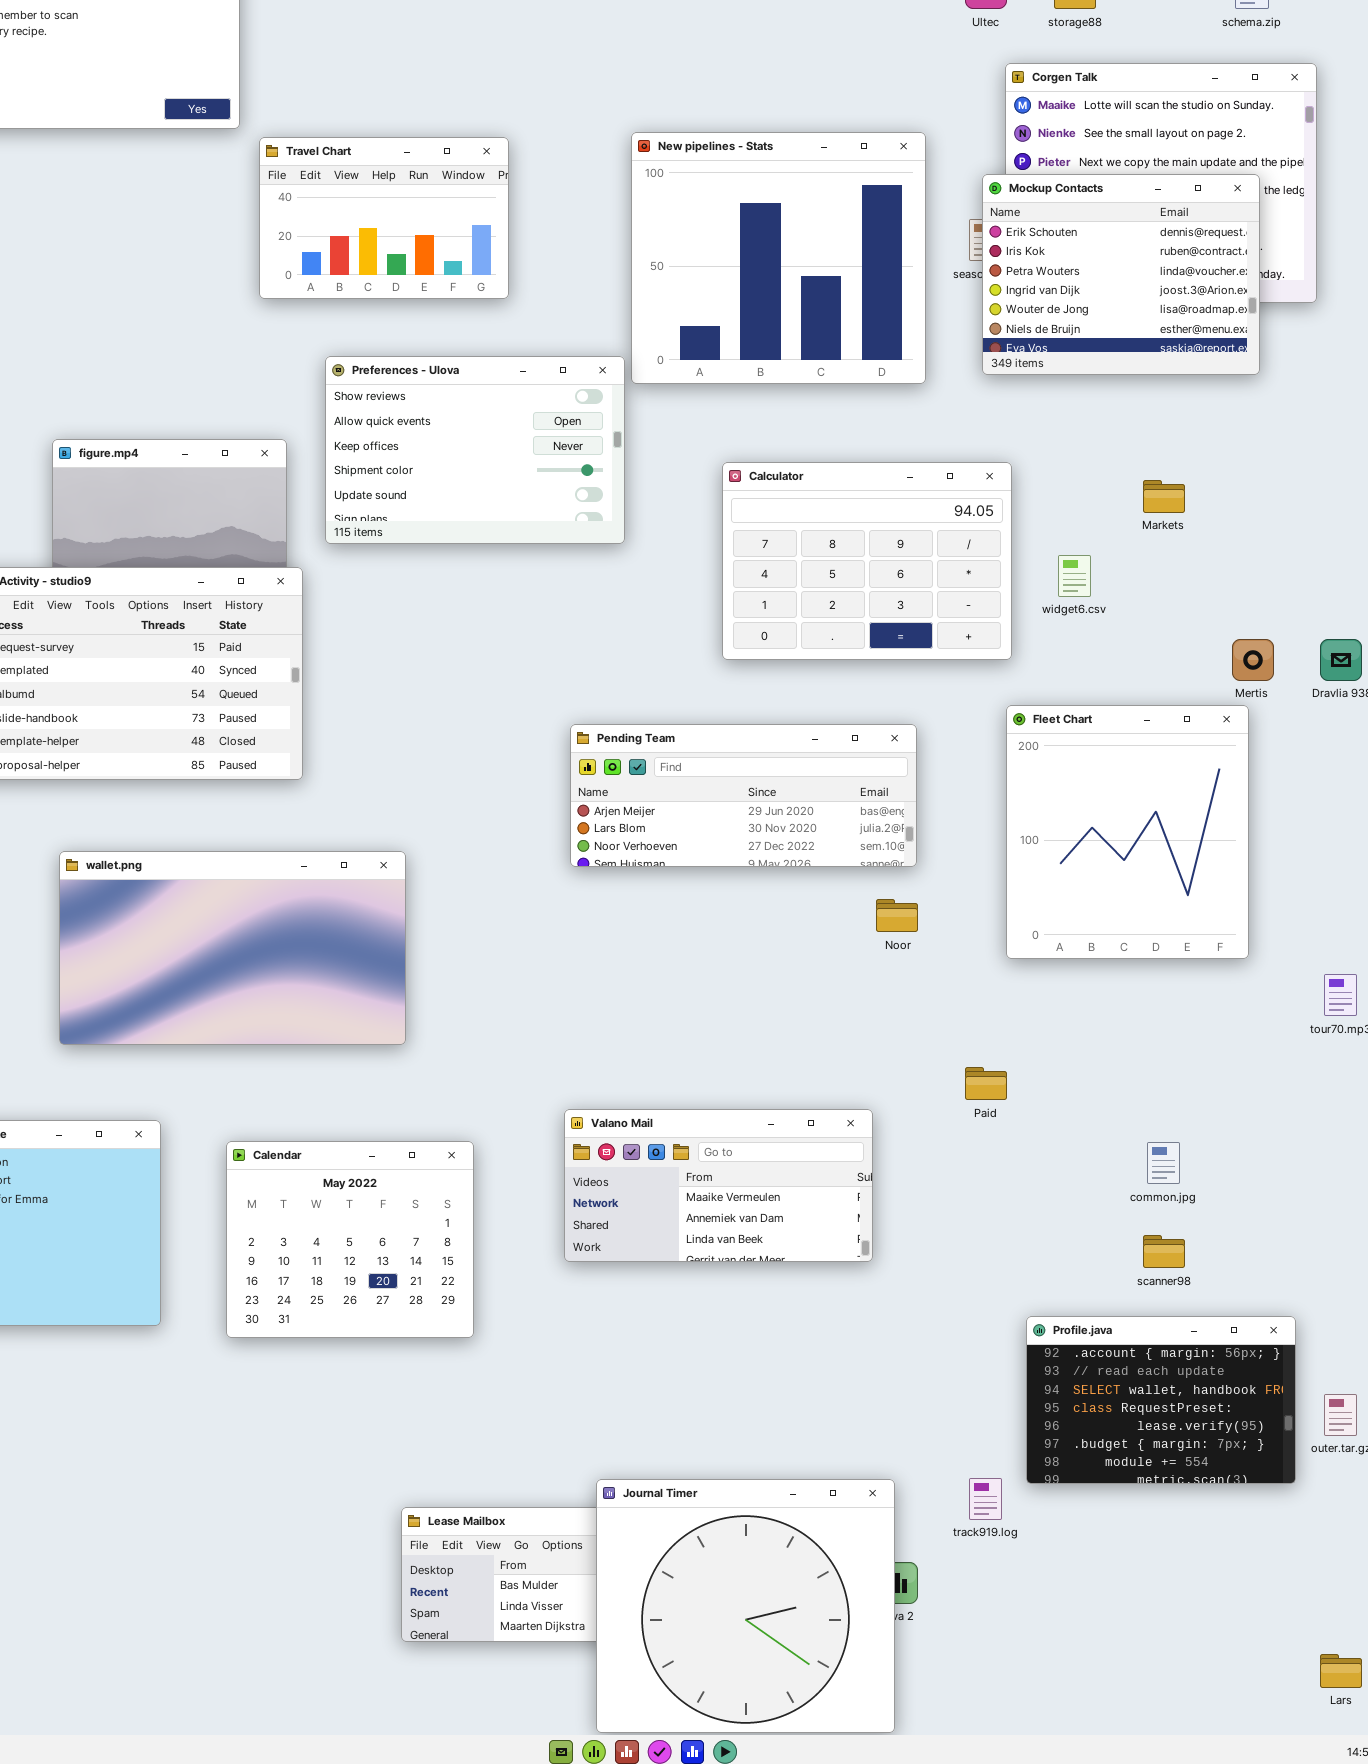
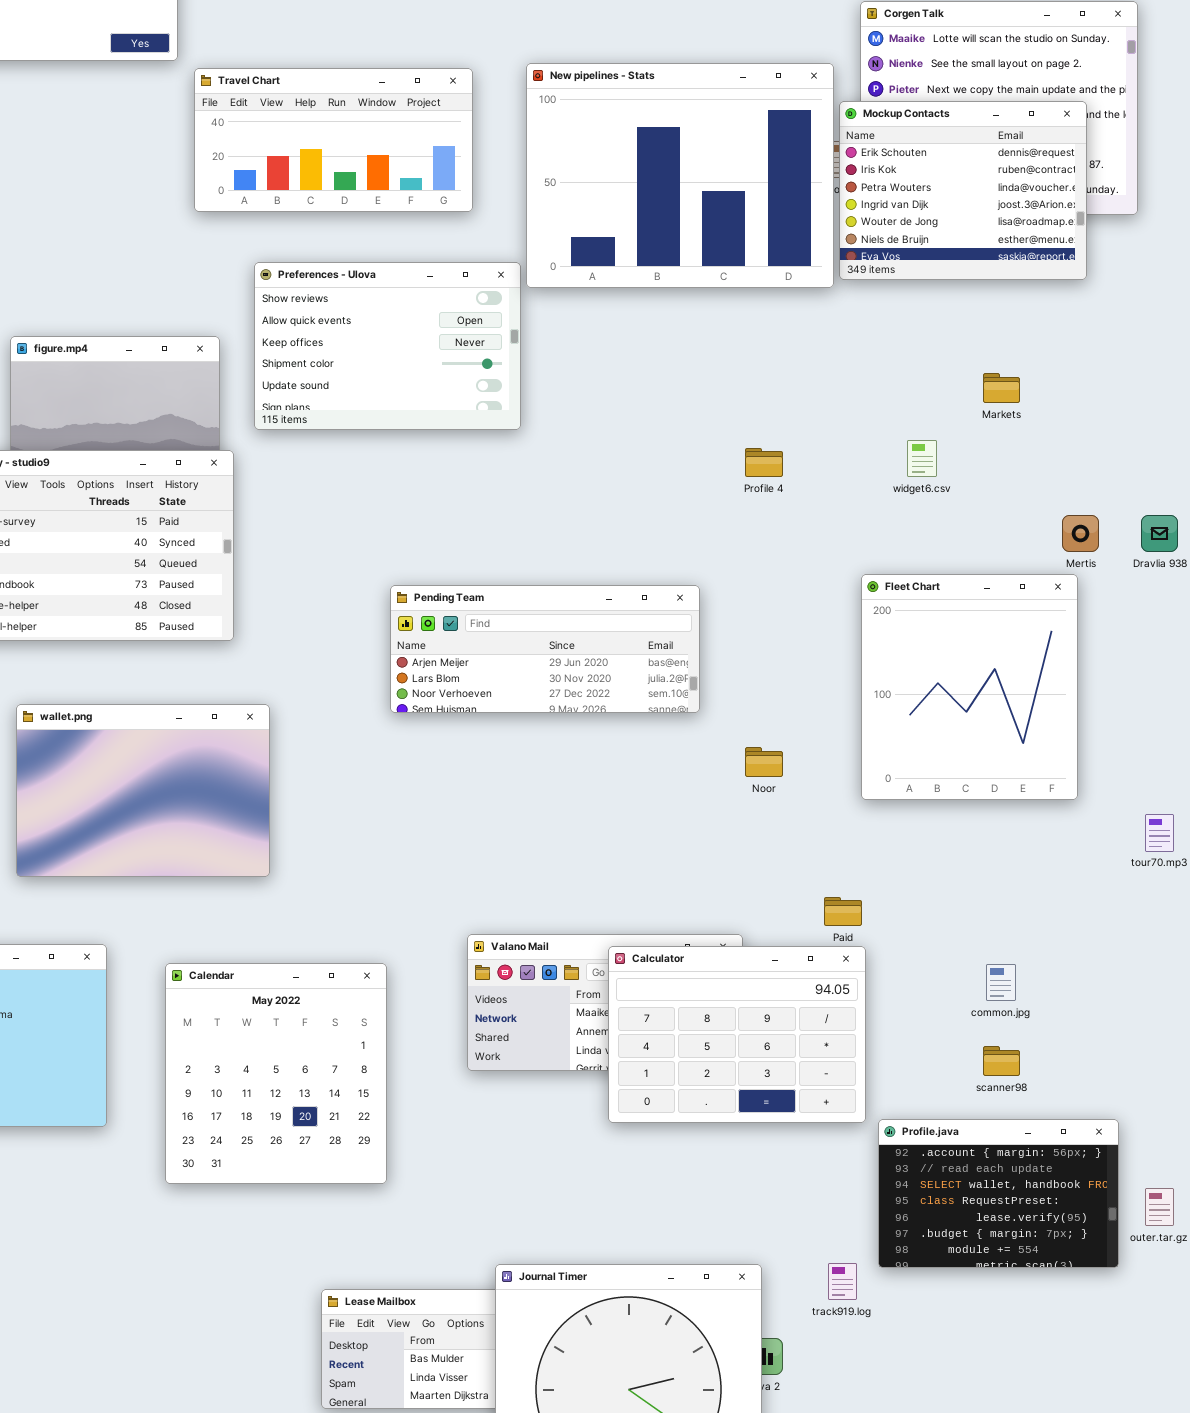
New pipelines - Stats: [631,132,926,384] -> [526,63,834,288], resized
Travel Chart: [259,137,509,299] -> [194,68,473,212], resized
Calculator: [722,462,1012,660] -> [608,946,866,1123], moved
Pending Team: [570,724,917,867] -> [390,585,700,713], moved
wallet.png: [59,851,406,1045] -> [16,704,270,877], resized
Calendar: [226,1141,474,1338] -> [165,963,387,1184], resized

